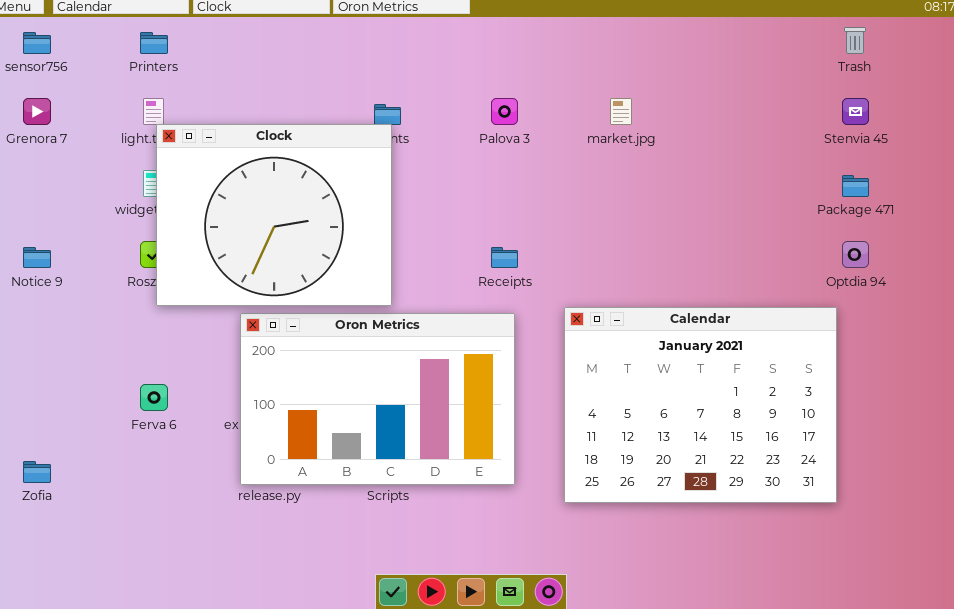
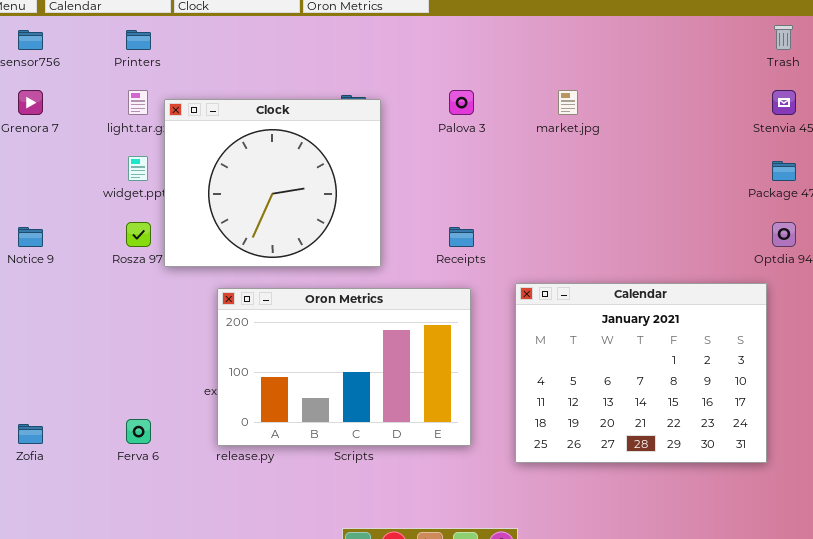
Clock: [156,124,392,306] -> [164,99,381,267], moved
Ferva 6: [140,384,168,411] -> [126,419,151,444], moved

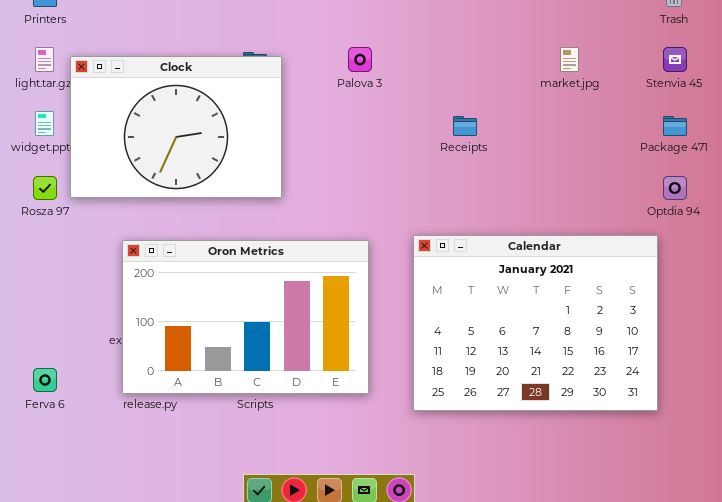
market.jpg: [558,90,578,115] -> [560,47,579,72], moved
Clock: [164,99,381,267] -> [70,56,282,198], resized
Receipts: [449,227,474,247] -> [453,116,477,136], moved

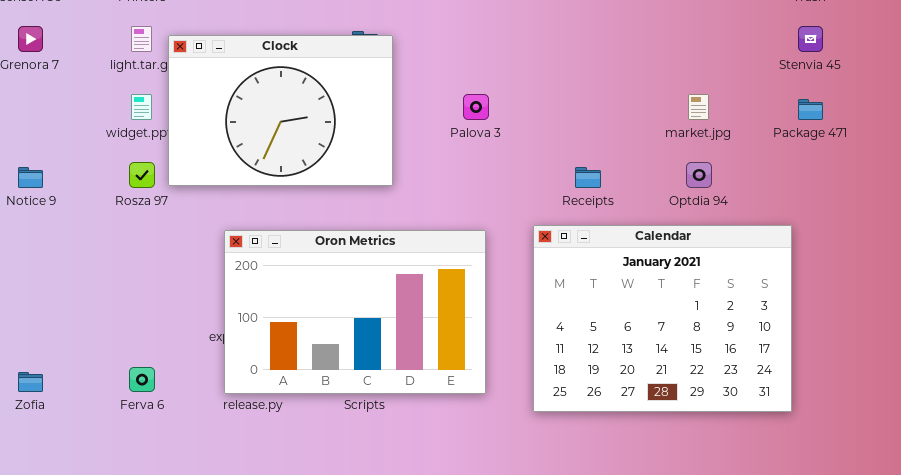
Palova 3: [348,47,372,72] -> [463,94,489,120], moved
market.jpg: [560,47,579,72] -> [688,94,709,120], moved
Receipts: [453,116,477,136] -> [575,167,601,188], moved
Optdia 94: [663,176,687,200] -> [686,162,712,188], moved

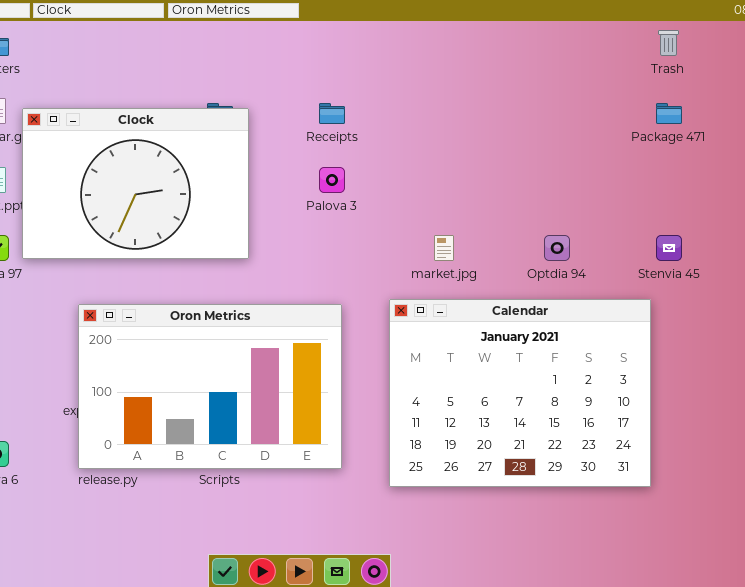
Stenvia 45: [798,26,823,52] -> [656,235,682,261], moved
market.jpg: [688,94,709,120] -> [434,235,454,261], moved
Package 471: [798,99,823,120] -> [656,103,682,124], moved
Receipts: [575,167,601,188] -> [319,103,345,124], moved

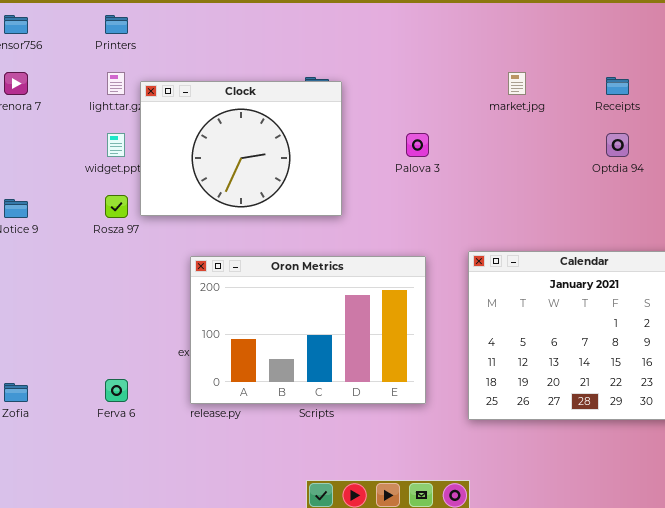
Receipts: [319,103,345,124] -> [606,77,629,95], moved
market.jpg: [434,235,454,261] -> [508,72,526,95], moved
Optdia 94: [544,235,570,261] -> [606,133,629,157], moved

